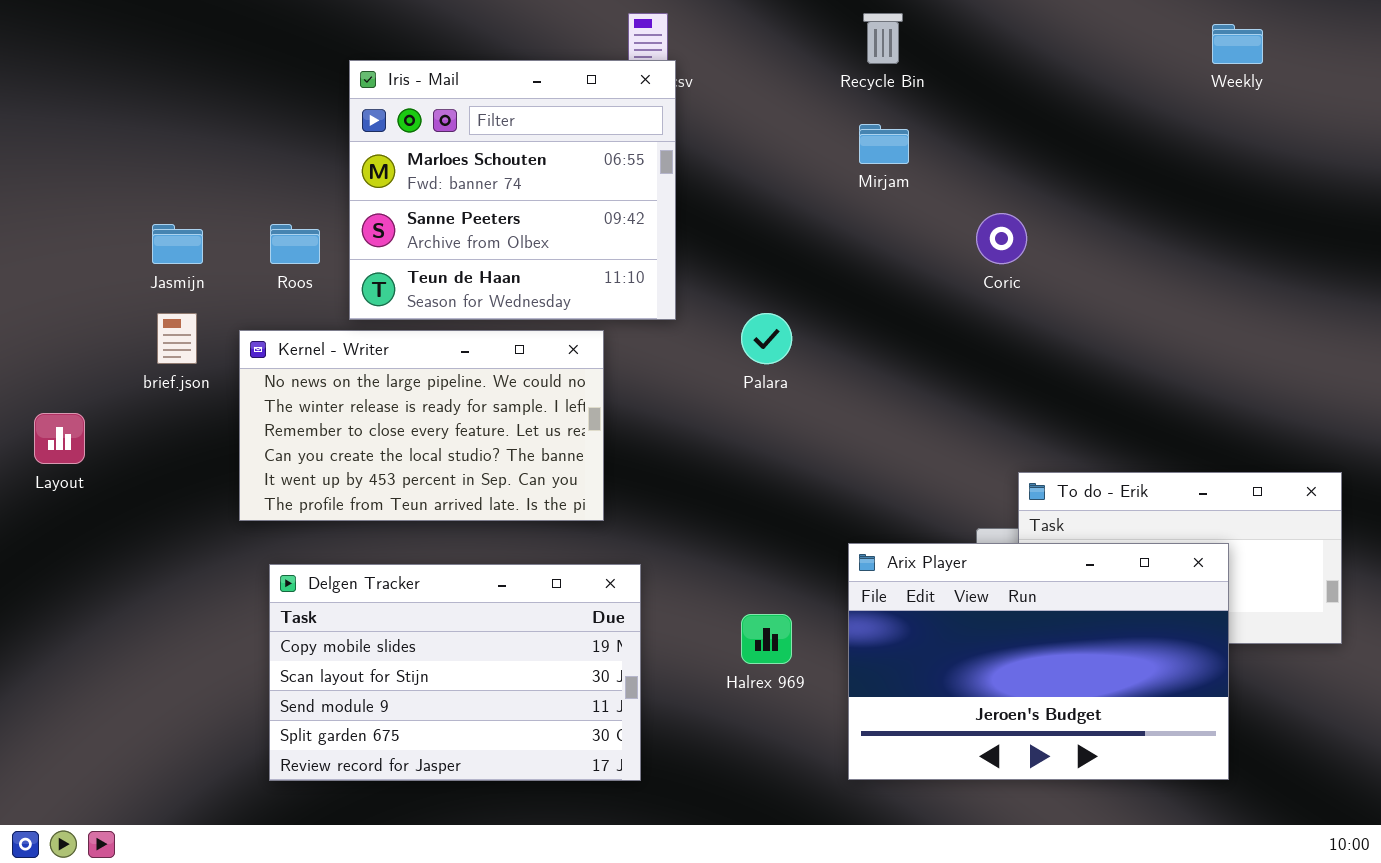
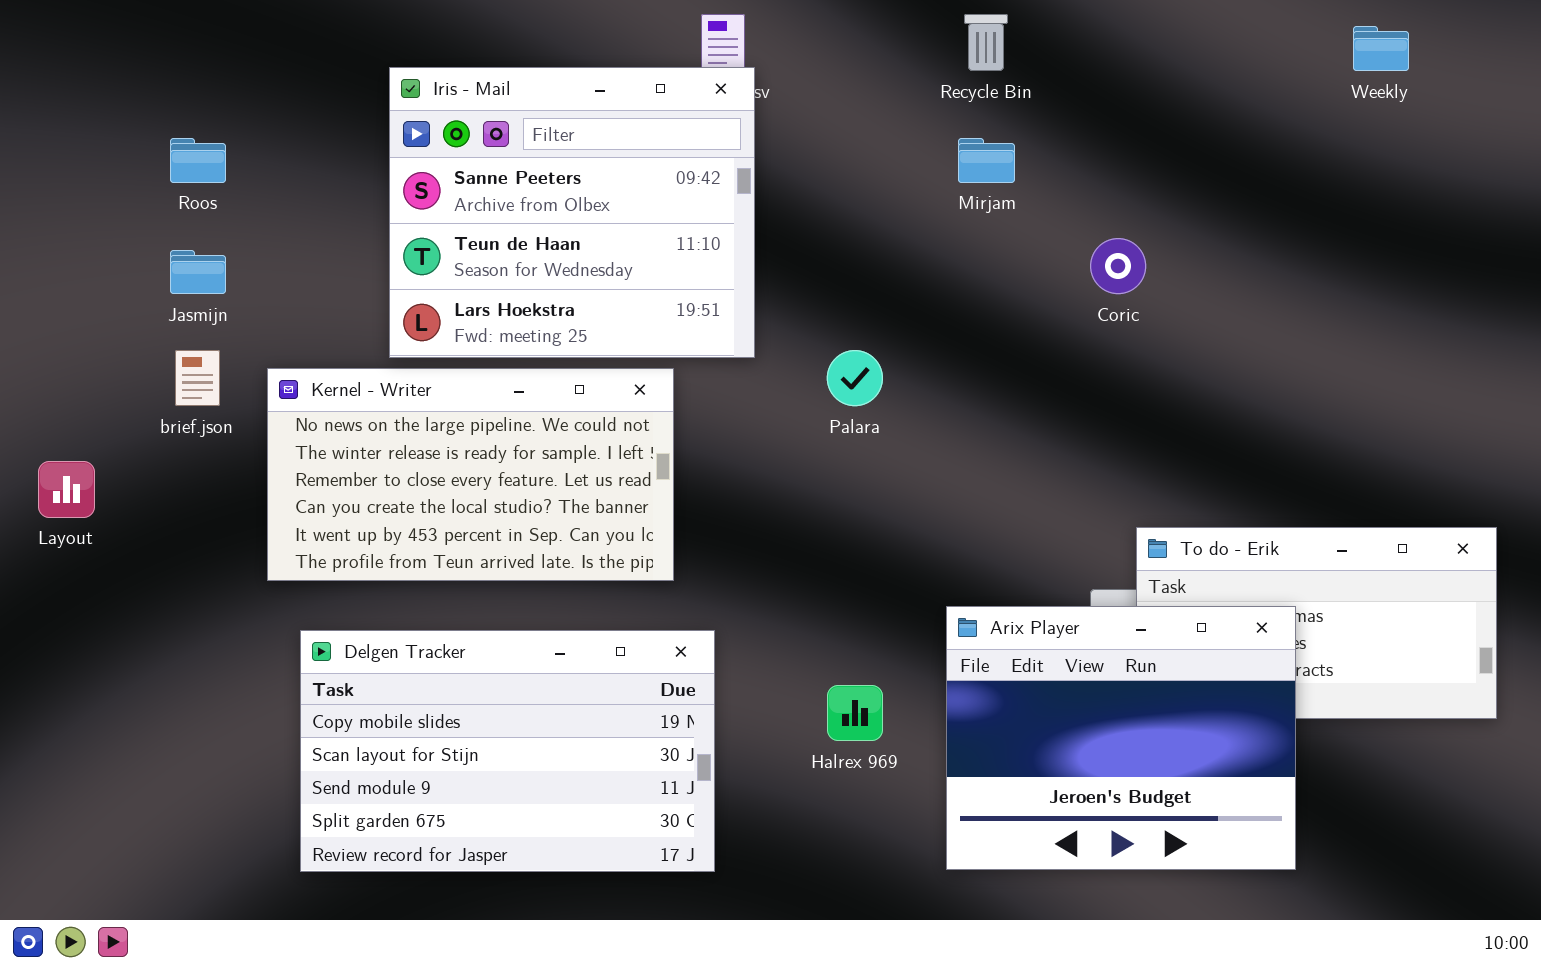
Iris - Mail: [349,60,676,320] -> [389,67,755,358], scrolled down 1 row
Roos: [270,224,320,264] -> [170,138,226,183], moved
Arix Player: [848,543,1229,780] -> [946,606,1296,870], resized

